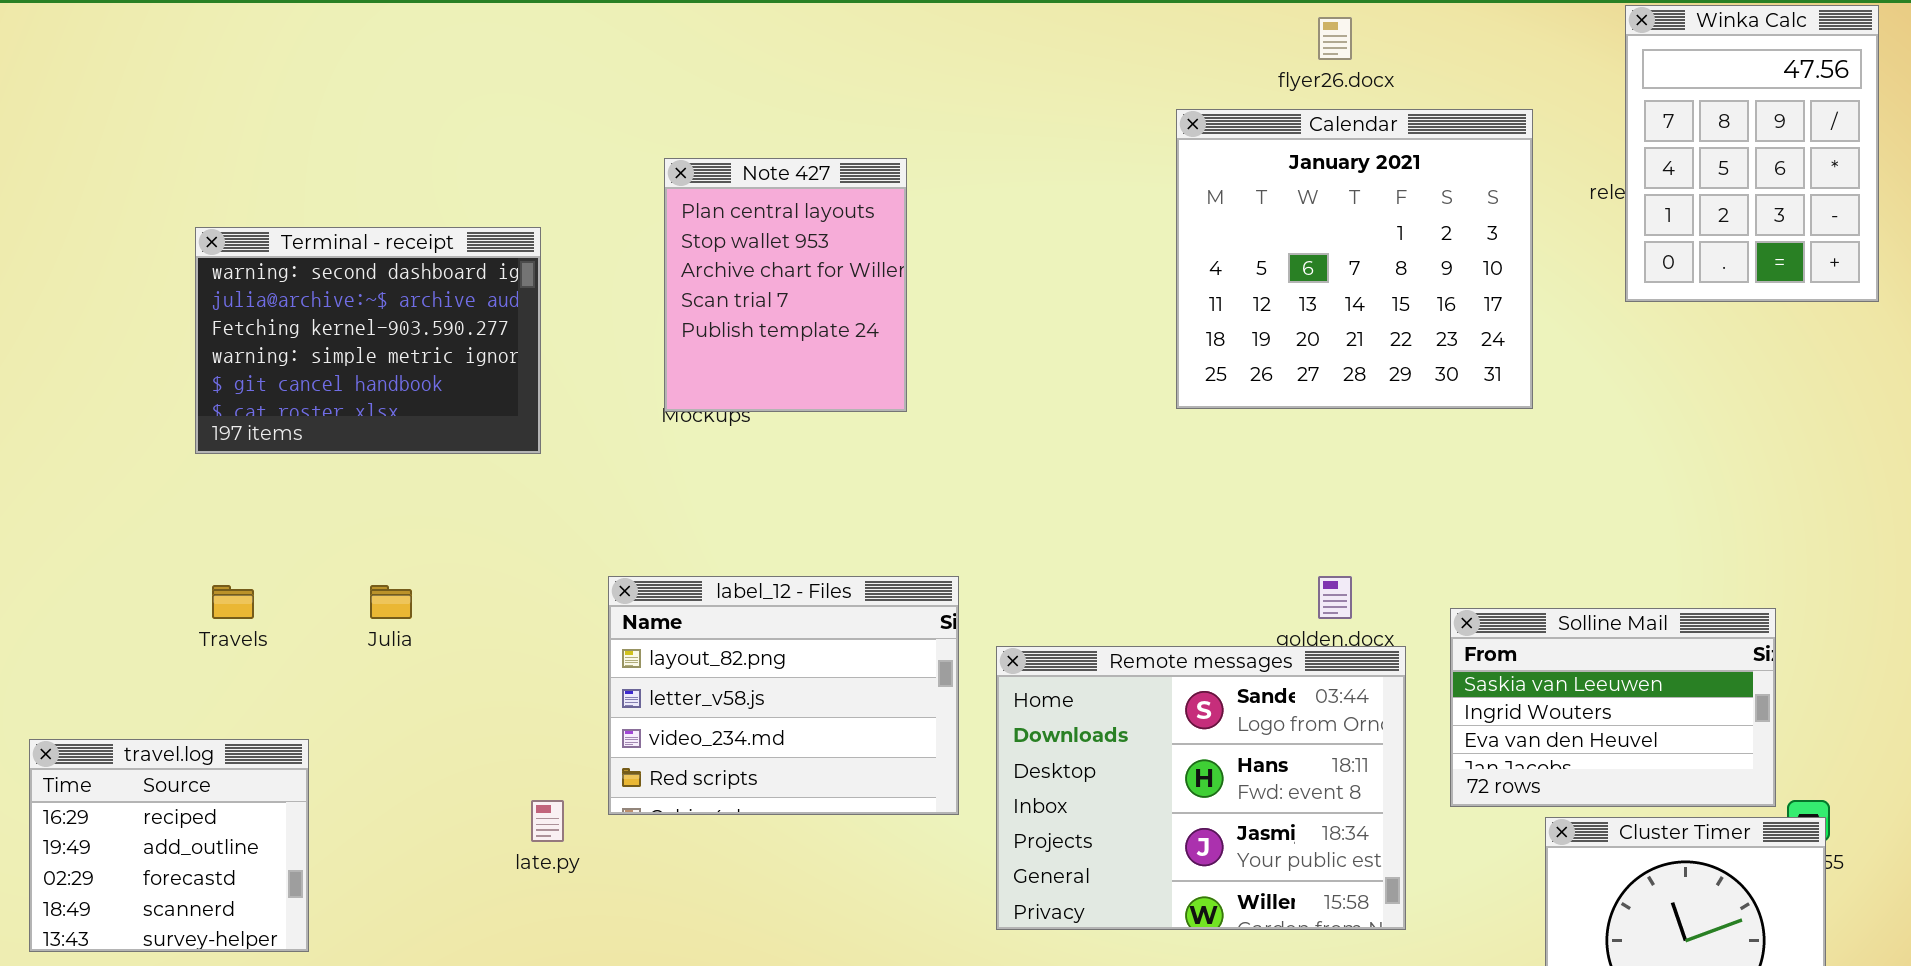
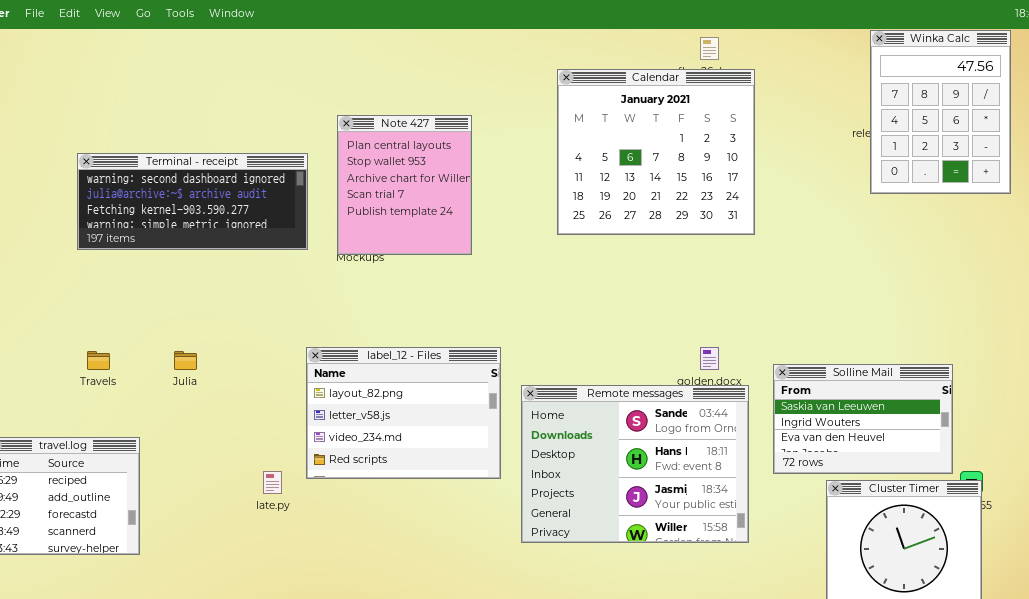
Calendar: [1176,109,1533,409] -> [557,69,755,235], moved
Terminal - receipt: [195,227,541,454] -> [77,153,308,250], resized

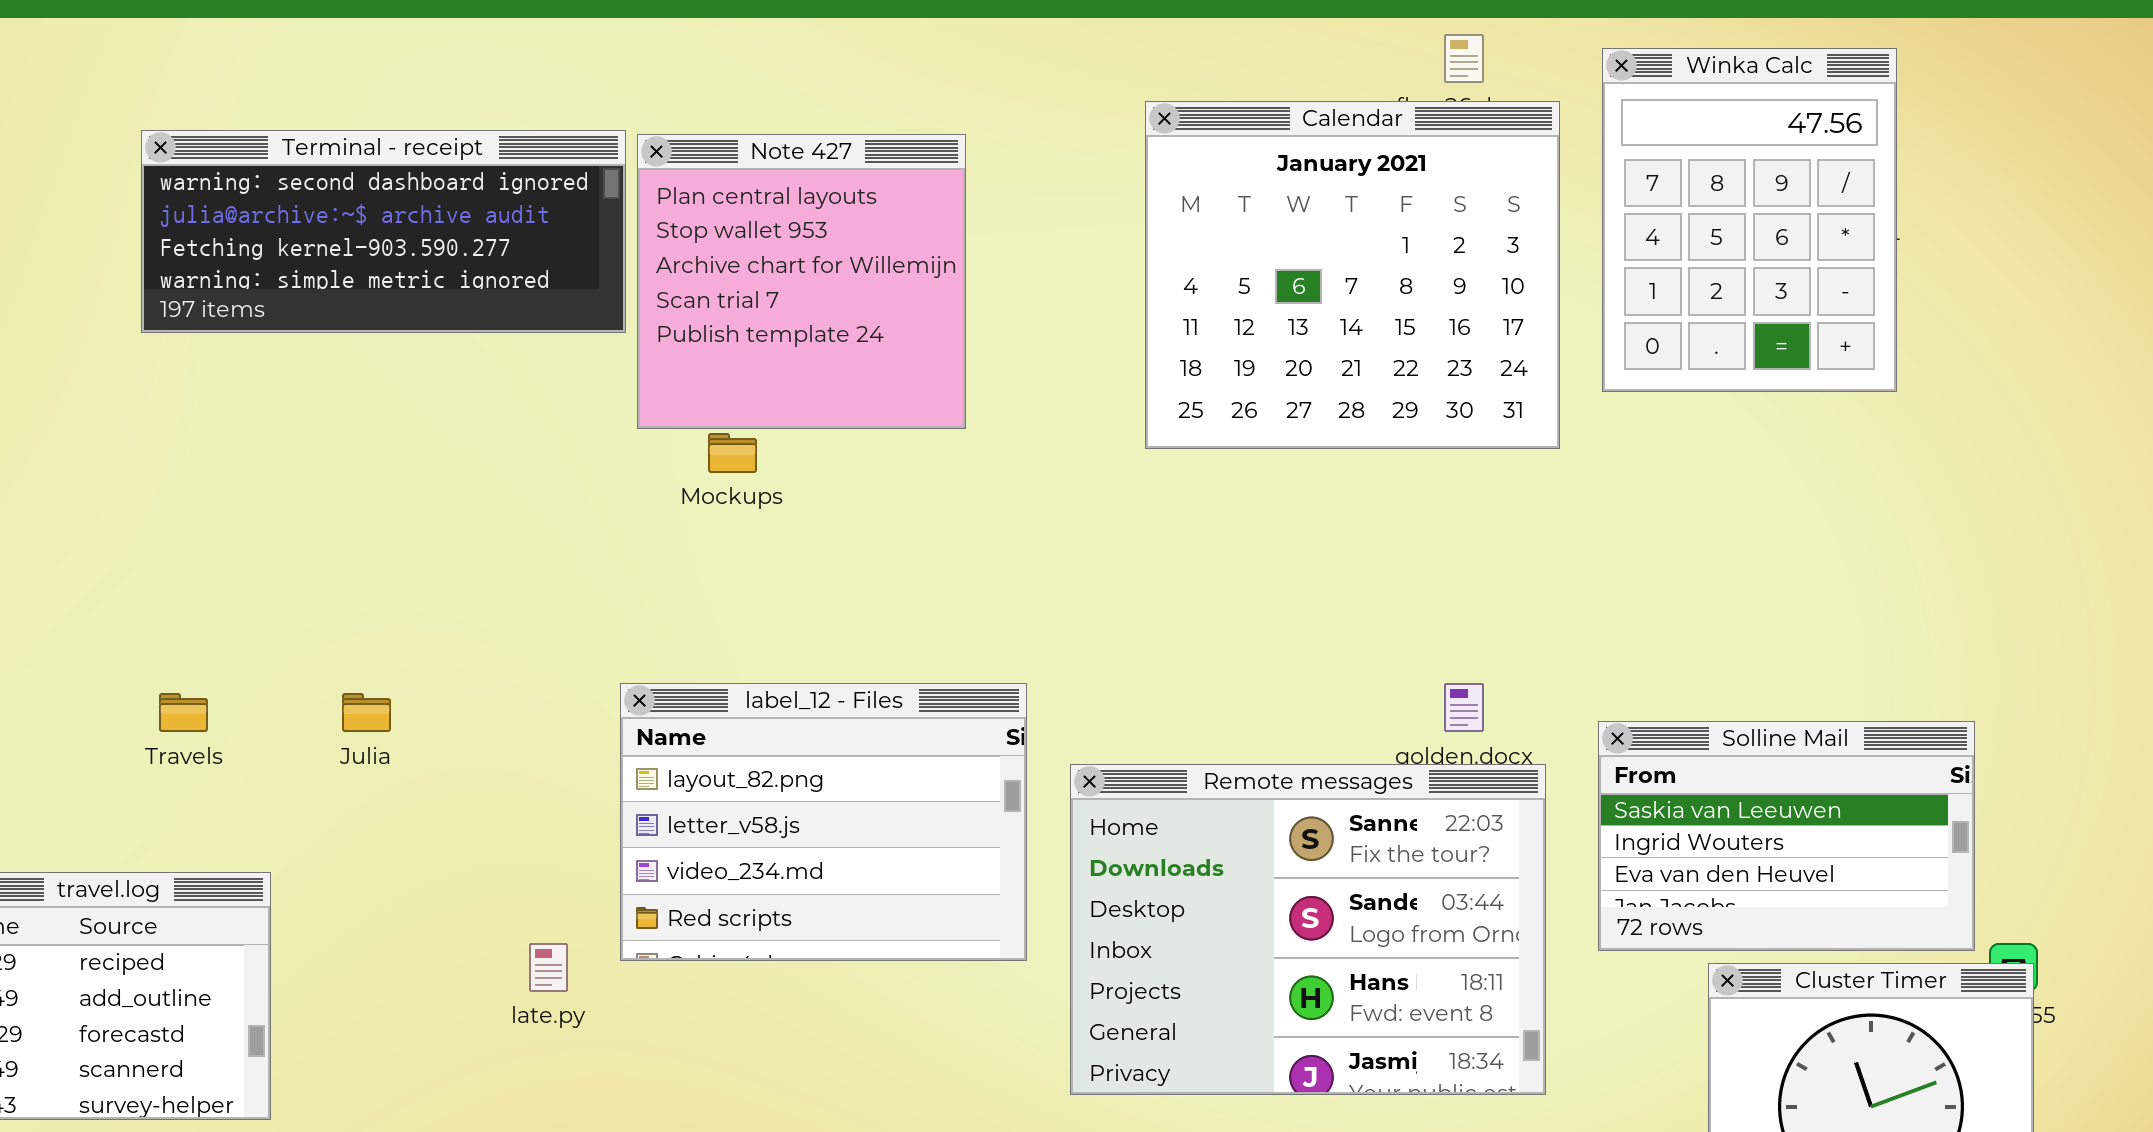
Winka Calc: [870,30,1011,194] -> [1602,48,1897,392], moved
Note 427: [337,115,472,255] -> [637,134,966,429], moved, resized
Terminal - receipt: [77,153,308,250] -> [141,130,626,333], moved
Remote messages: [521,385,749,543] -> [1070,764,1546,1095], scrolled up 1 row

